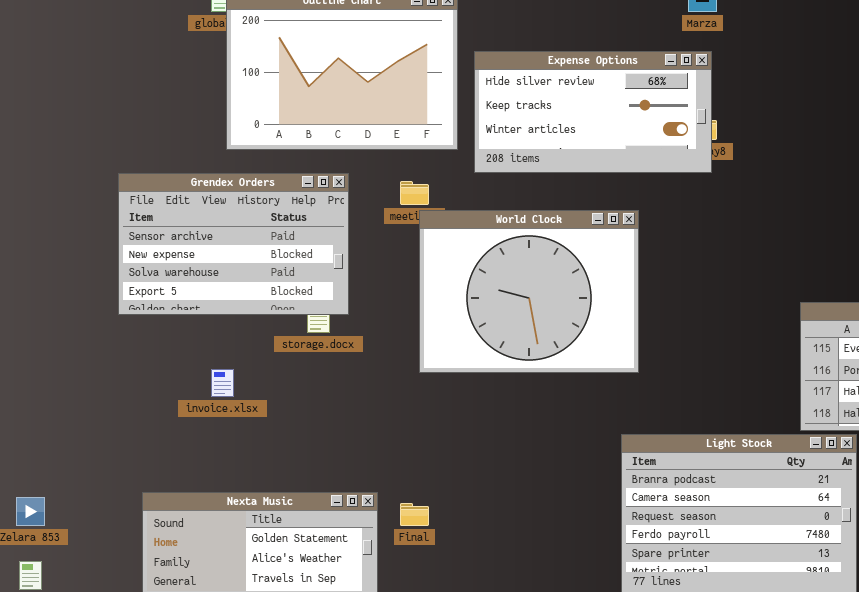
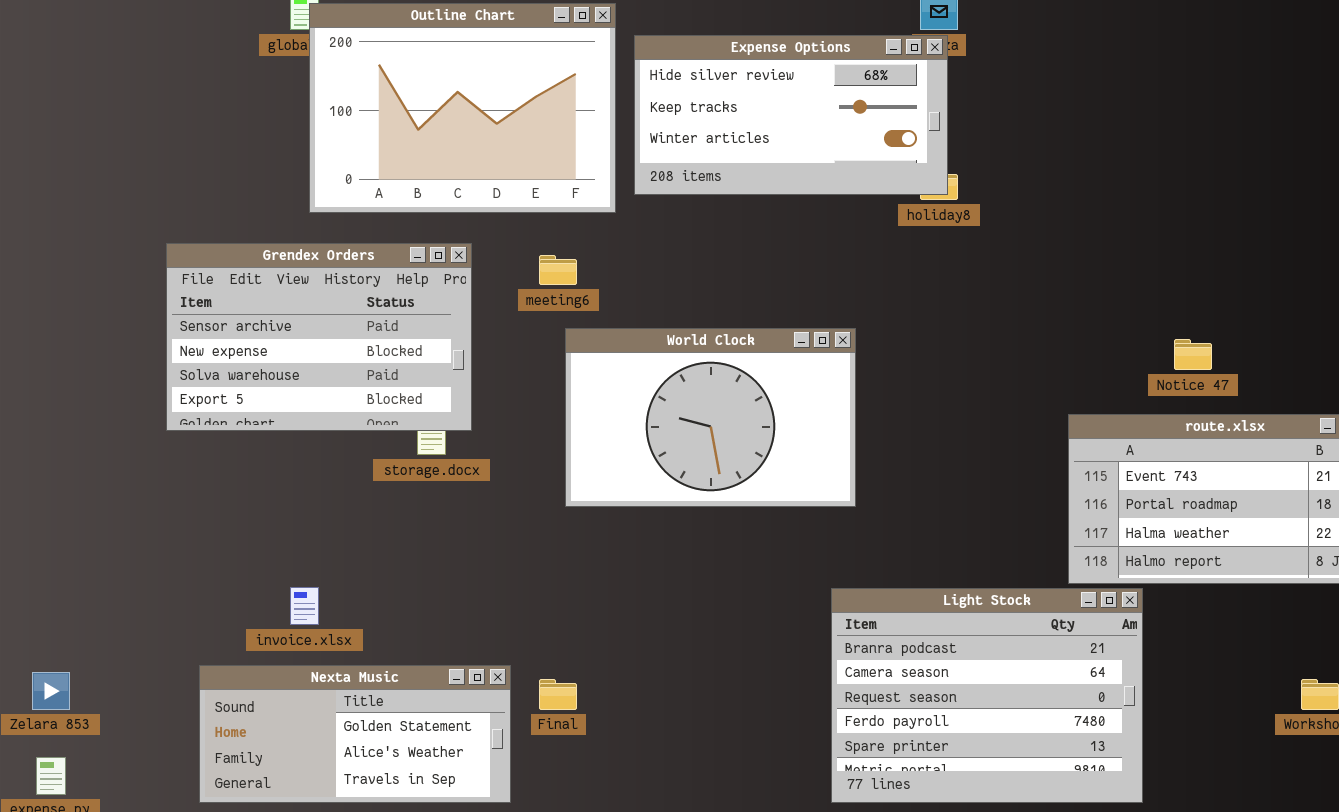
Expense Options: [474,51,712,173] -> [634,35,948,195], moved
World Clock: [419,210,639,373] -> [565,328,856,507], resized
invoice.xlsx: [211,369,234,397] -> [290,587,319,625], moved

